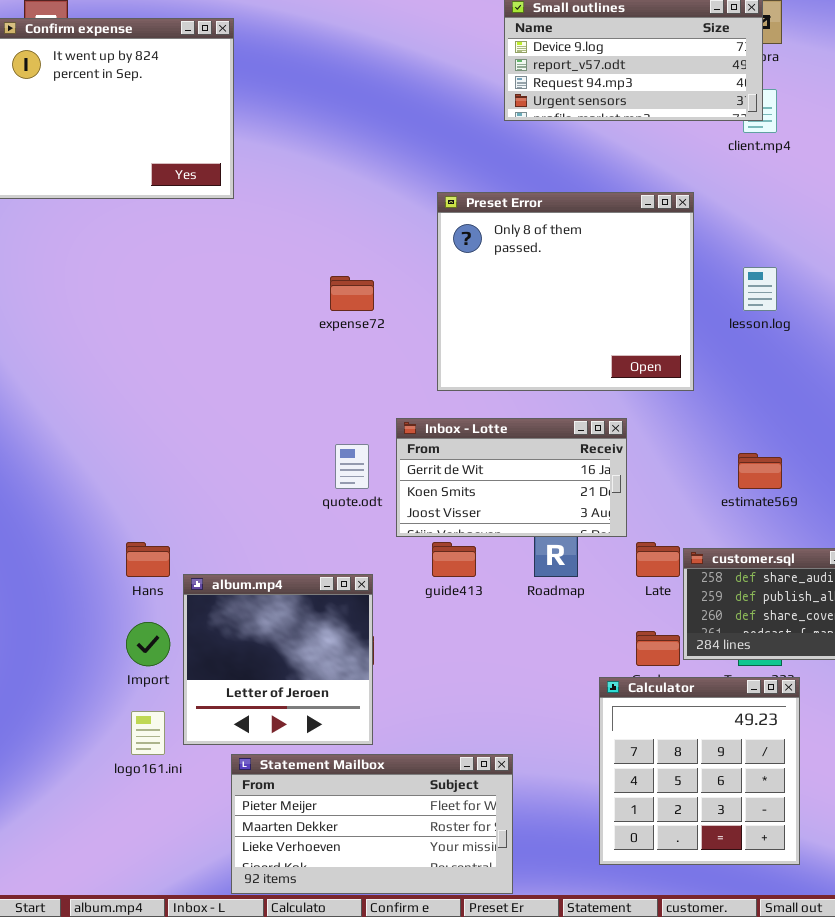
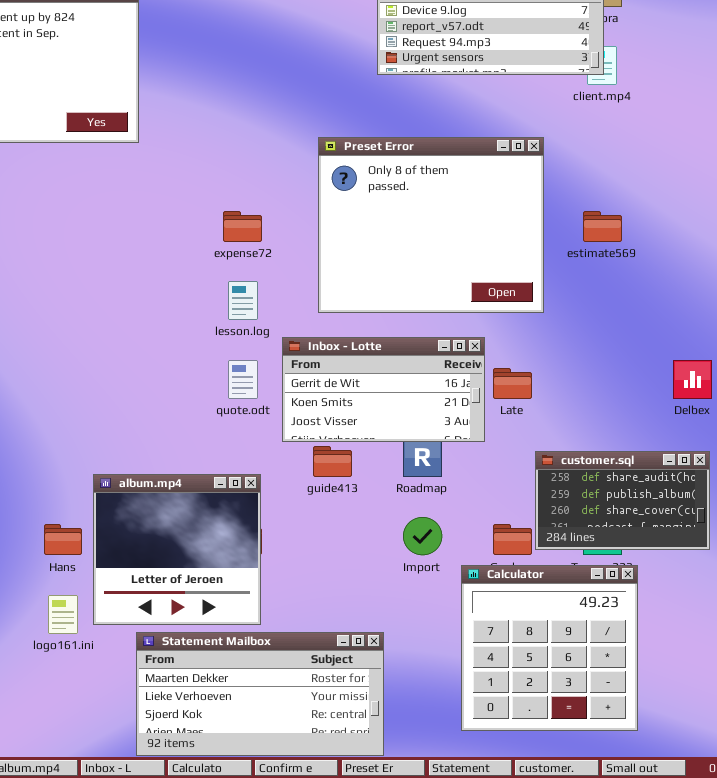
lesson.log: [743,267,777,311] -> [228,281,258,320], moved
estimate569: [738,453,782,489] -> [583,211,622,242], moved
Hans: [126,542,170,577] -> [44,524,82,555], moved
Late: [636,542,680,577] -> [493,368,532,399], moved
Import: [126,622,170,666] -> [403,517,442,555], moved
Statement Mailbox: [231,754,513,894] -> [136,632,384,756], scrolled down 1 row

